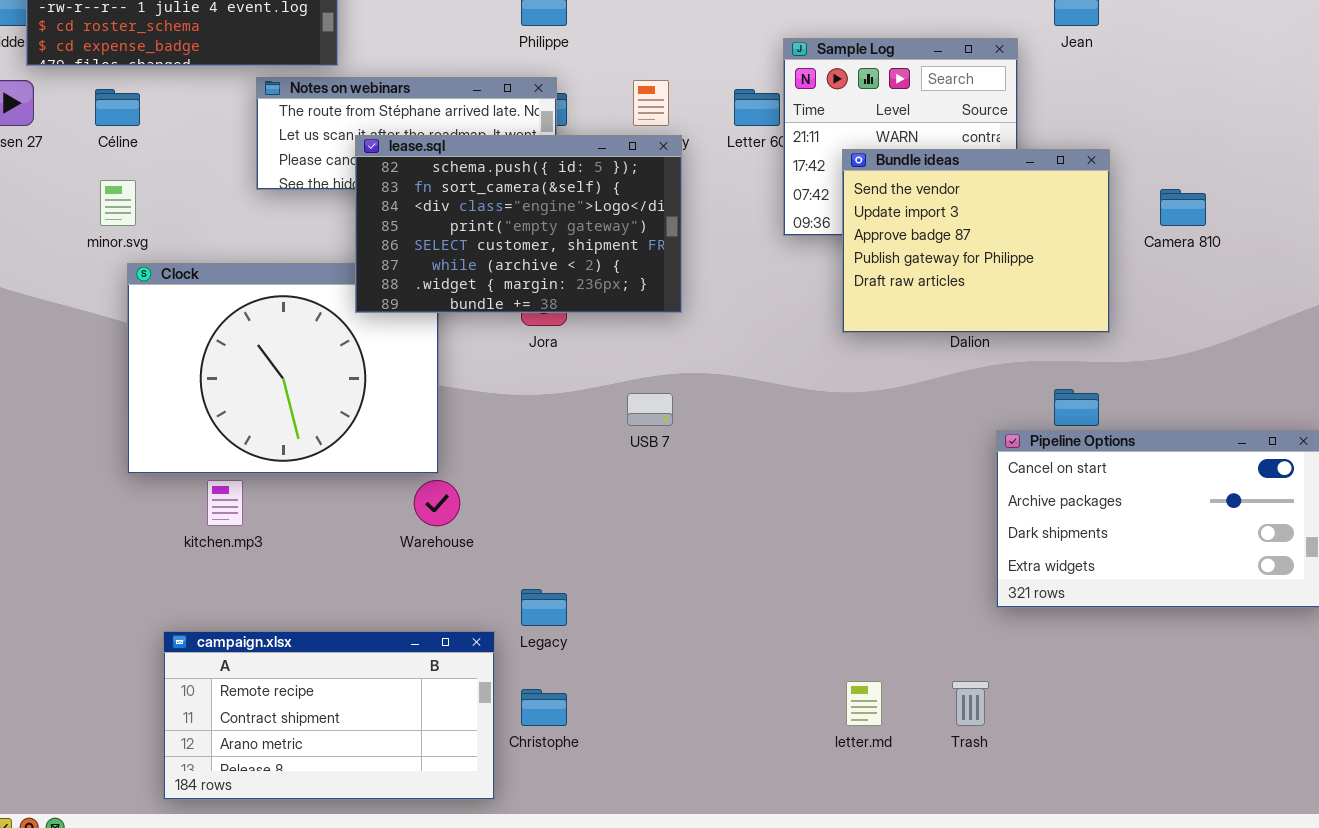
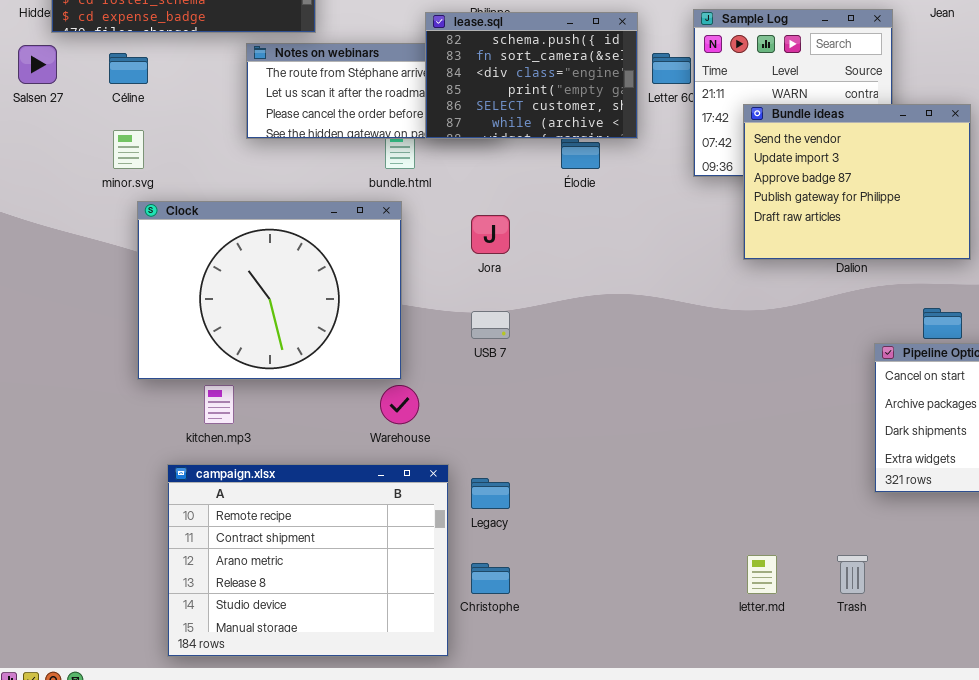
lease.sql: [355,135,682,313] -> [425,12,638,139], moved, resized
USB 7: [627,393,673,426] -> [471,311,510,339], moved
campaign.xlsx: [163,631,495,800] -> [167,464,449,657], resized

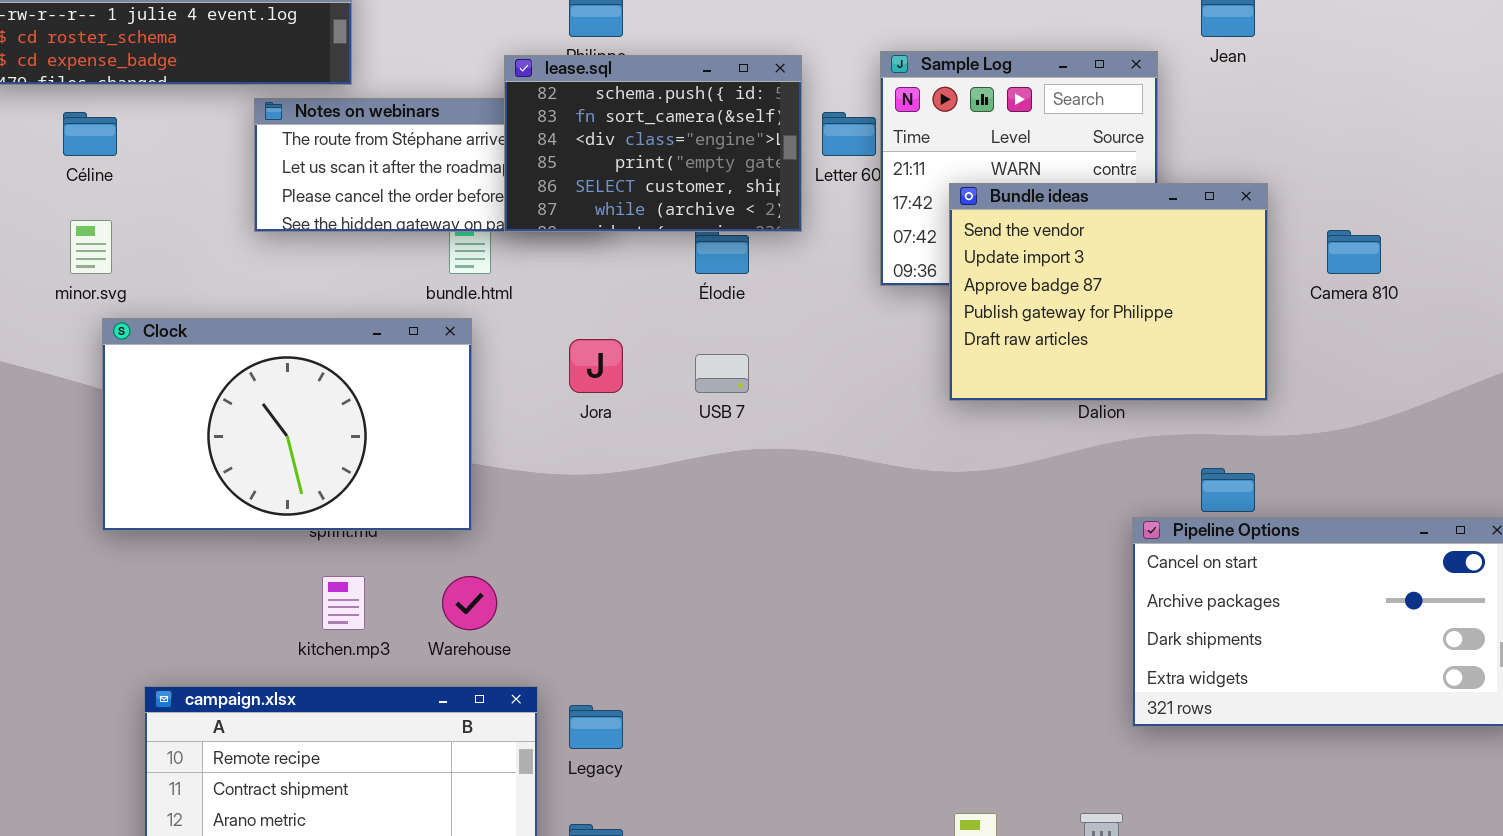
Clock: [137,201,402,380] -> [102,318,472,531], resized
USB 7: [471,311,510,339] -> [695,354,749,393], moved
kitchen.mp3: [204,385,234,424] -> [322,576,365,630], moved

